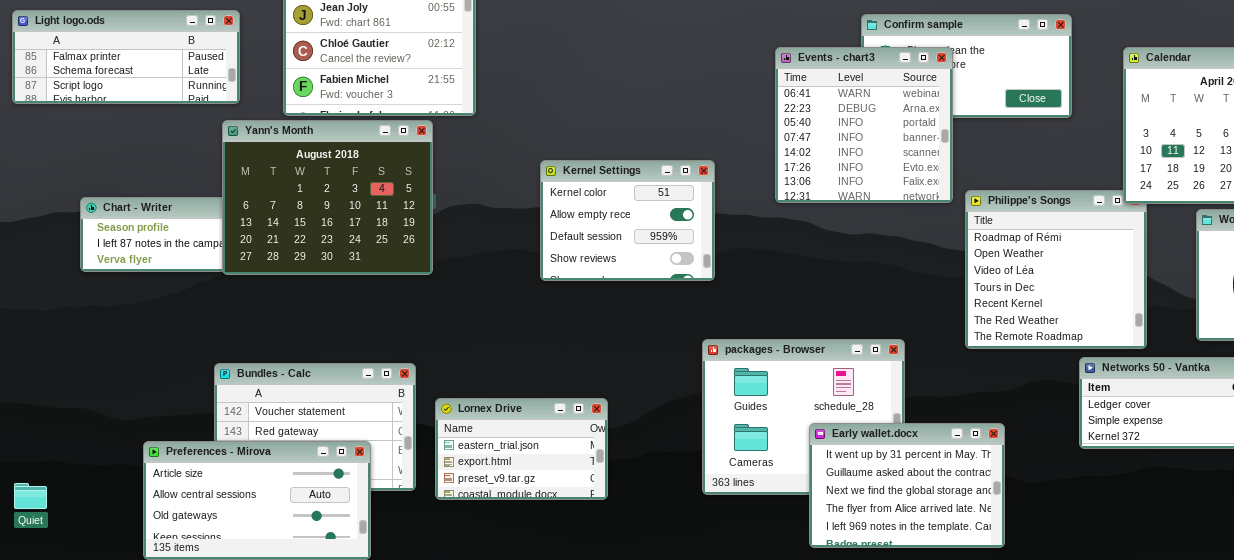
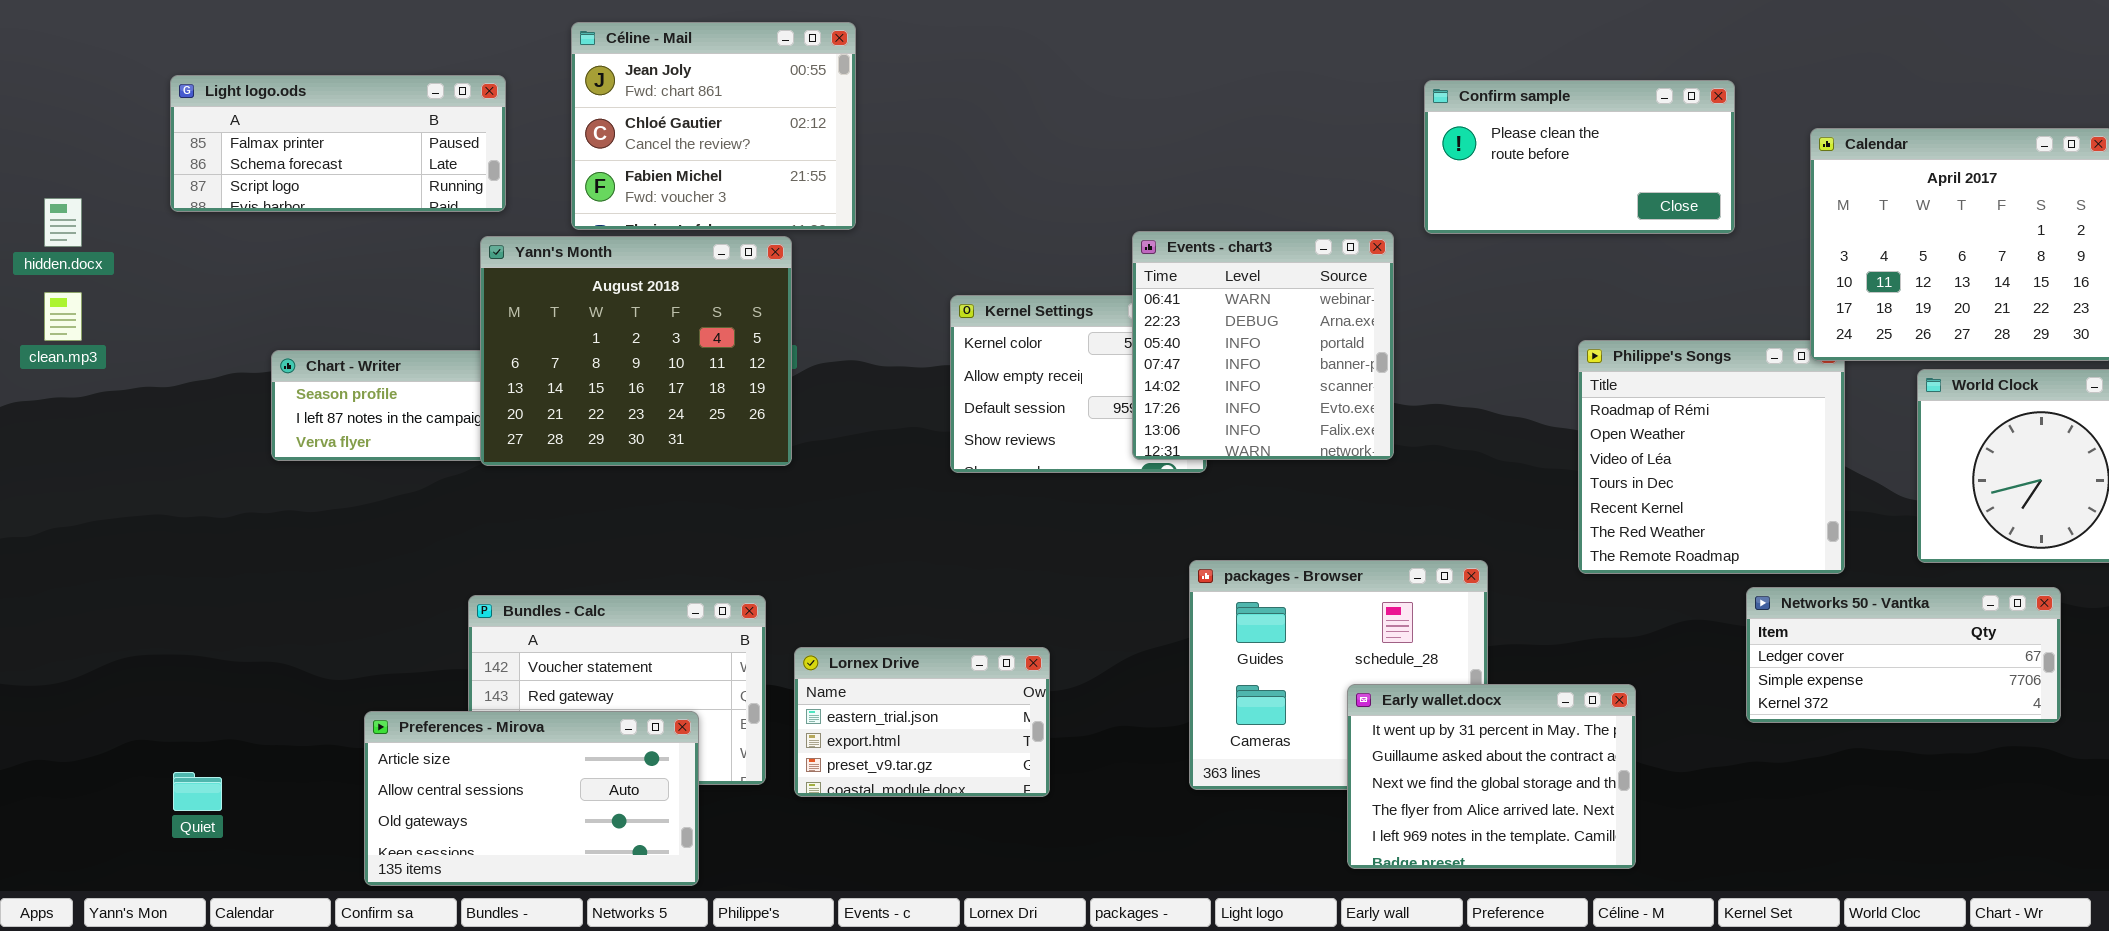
Events - chart3: [775,47,953,203] -> [1132,231,1394,460], moved

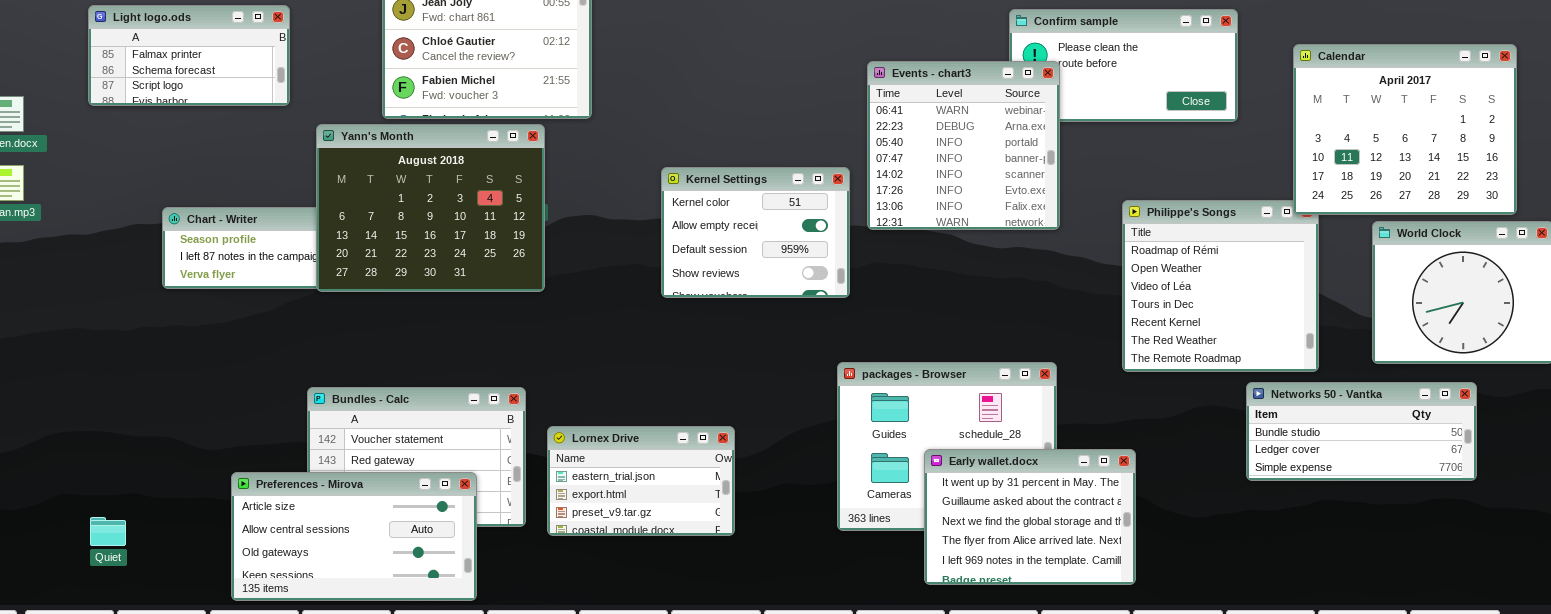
Light logo.ods: [170,75,506,212] -> [88,5,290,106], resized
Events - chart3: [1132,231,1394,460] -> [867,61,1060,230], moved
Networks 50 - Vantka: [1746,587,2061,723] -> [1246,382,1477,481], scrolled up 1 row
Early wallet.docx: [1347,684,1636,869] -> [924,449,1136,585], moved

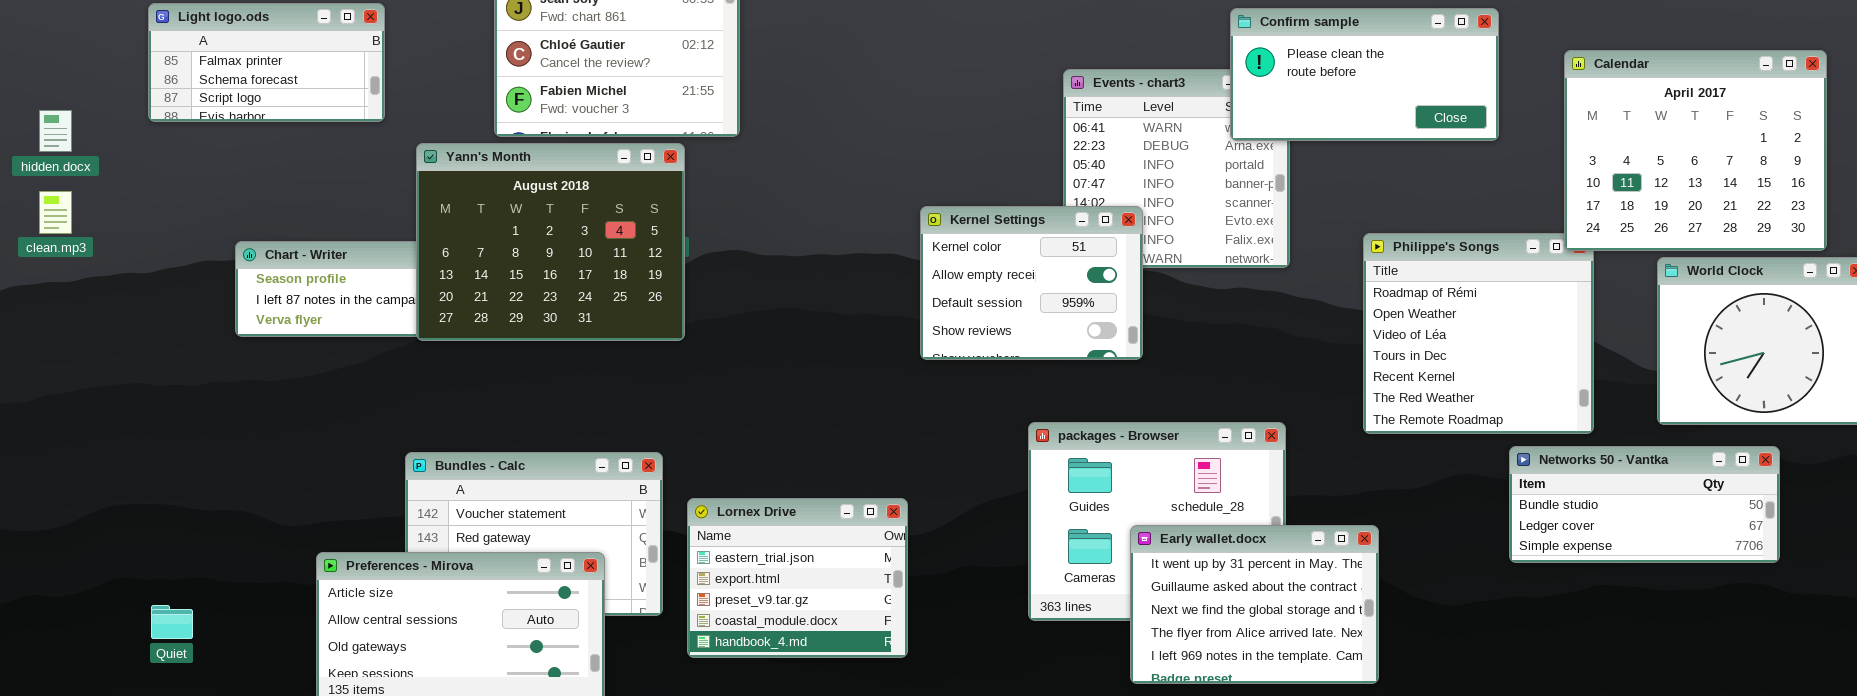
Confirm sample: [1009,9,1238,122] -> [1230,8,1499,141], raised
Kernel Settings: [661,167,850,298] -> [920,206,1143,360], moved
Lornex Drive: [547,426,735,536] -> [687,498,908,658], resized

